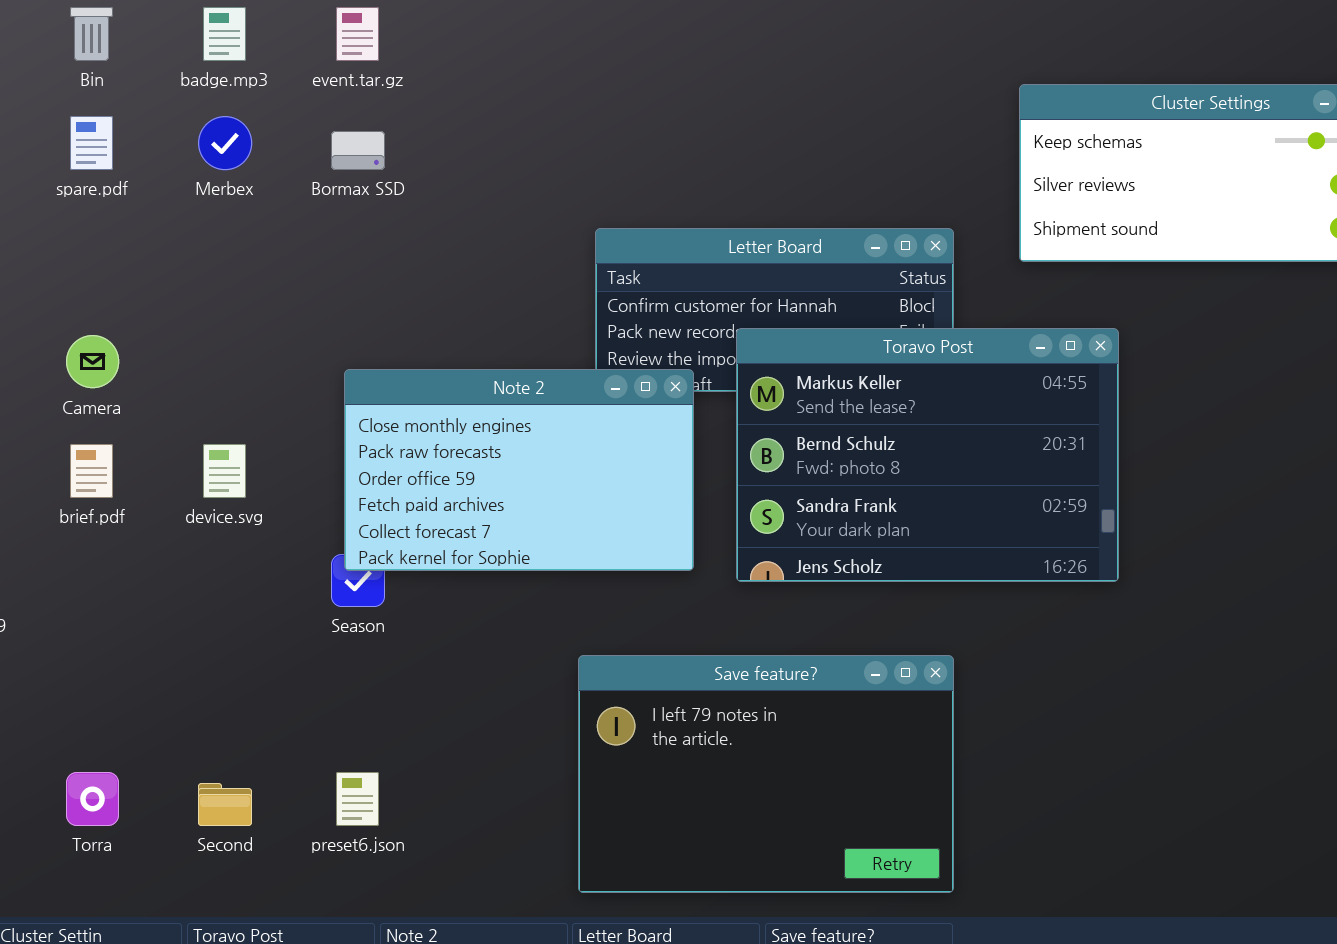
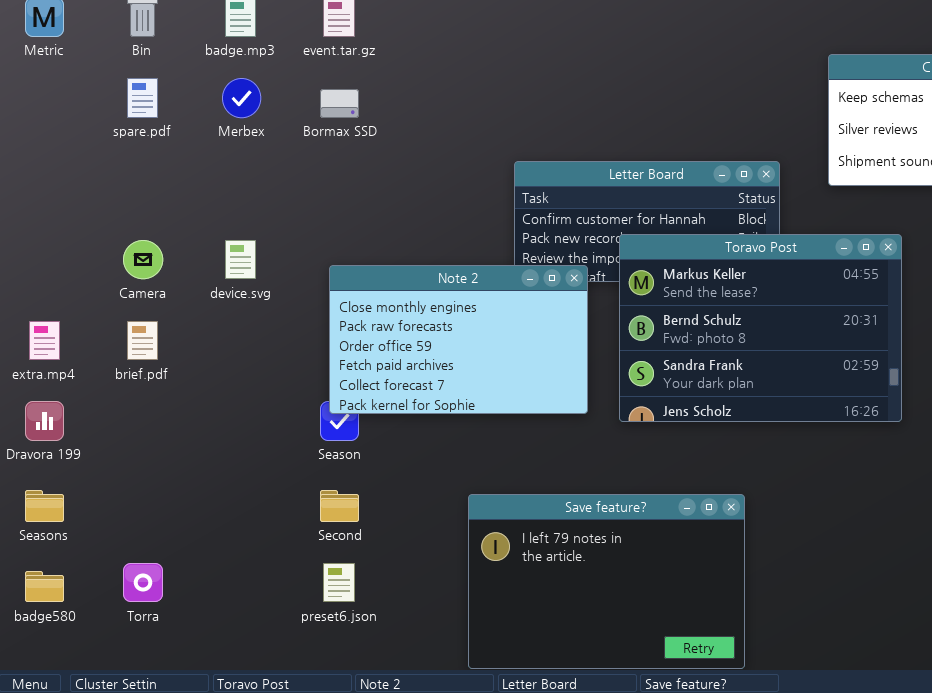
device.svg: [203,444,246,498] -> [225,240,256,279], moved
Save feature?: [578,655,954,893] -> [468,494,745,669], moved
Second: [198,783,252,826] -> [320,490,359,522], moved

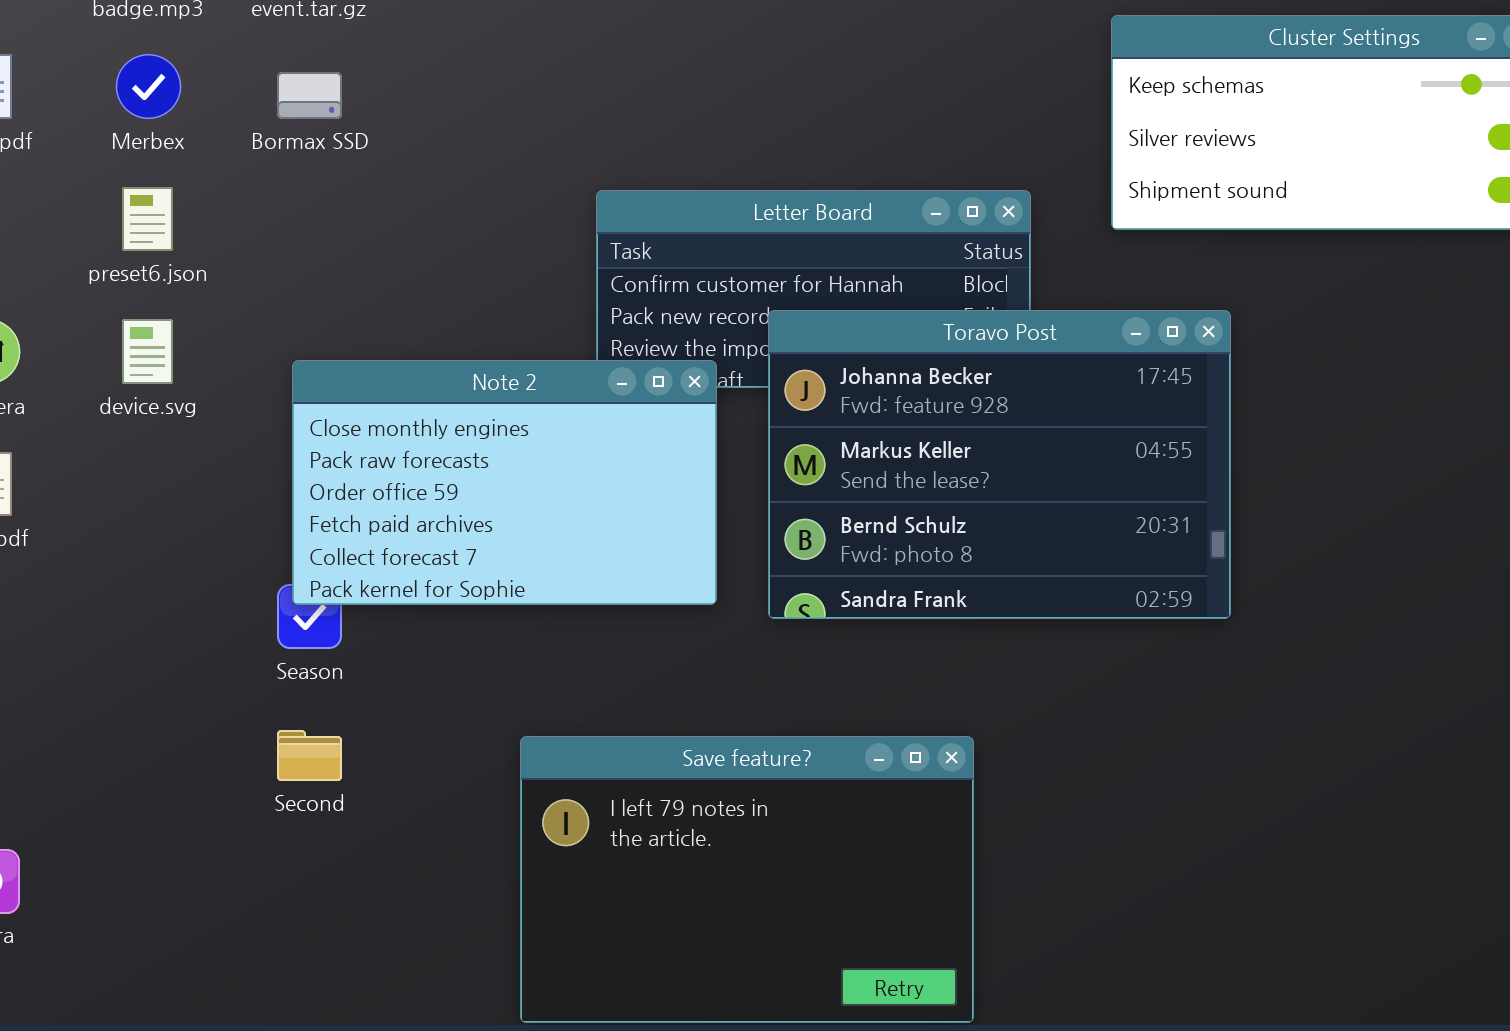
Toravo Post: [619,234,902,422] -> [768,310,1231,619], scrolled up 1 row
preset6.json: [323,563,355,602] -> [122,187,173,251], moved

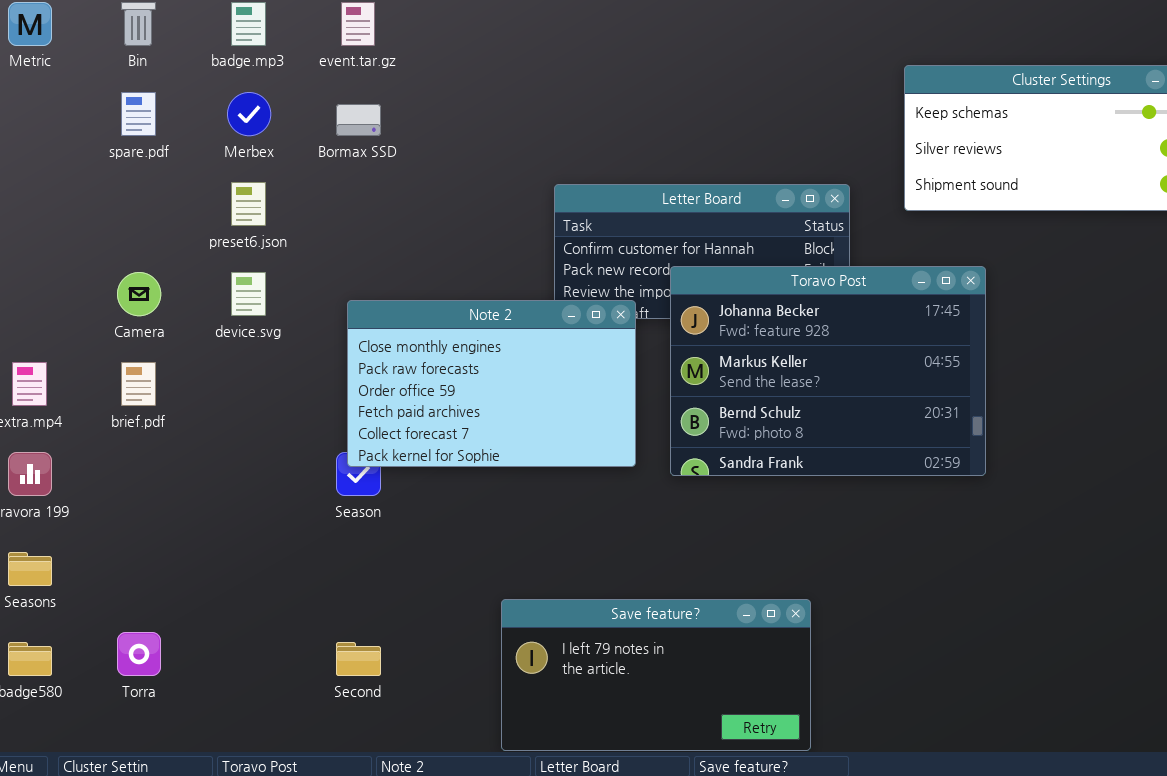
Second: [277,730,342,781] -> [336,642,381,676], moved
Save feature?: [520,736,974,1023] -> [501,599,811,751], resized

